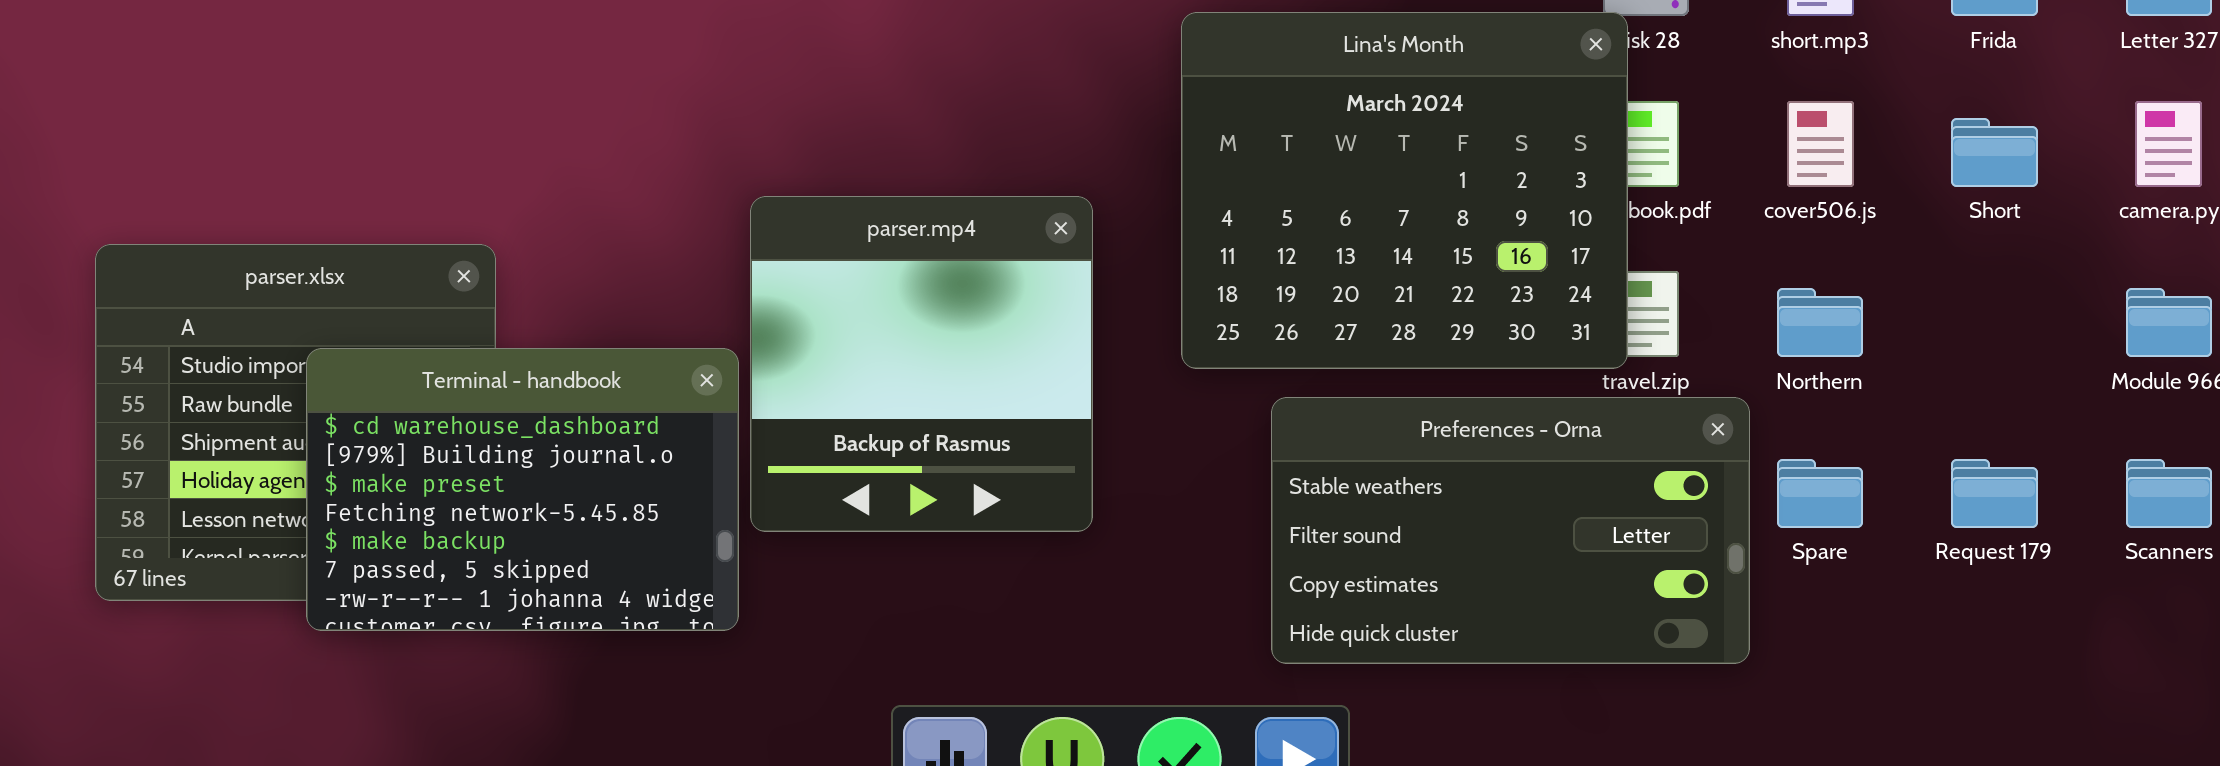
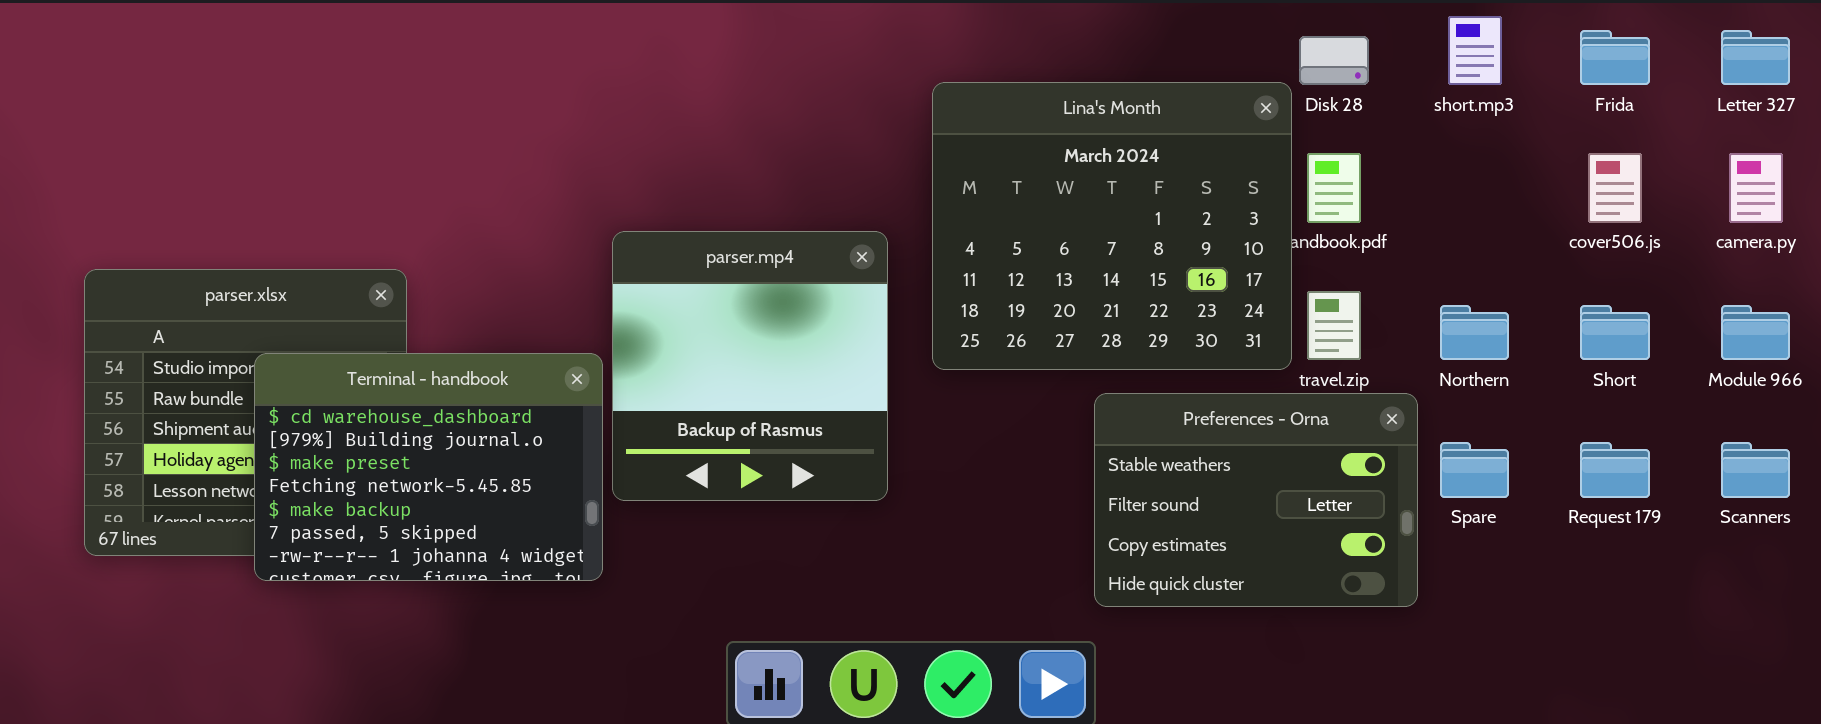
Lina's Month: [1181,12,1628,369] -> [932,82,1292,370], moved
cover506.js: [1787,101,1854,187] -> [1588,153,1642,223], moved
Short: [1951,118,2038,187] -> [1580,305,1650,360], moved
Preferences - Orna: [1271,397,1750,664] -> [1094,393,1418,607], resized

